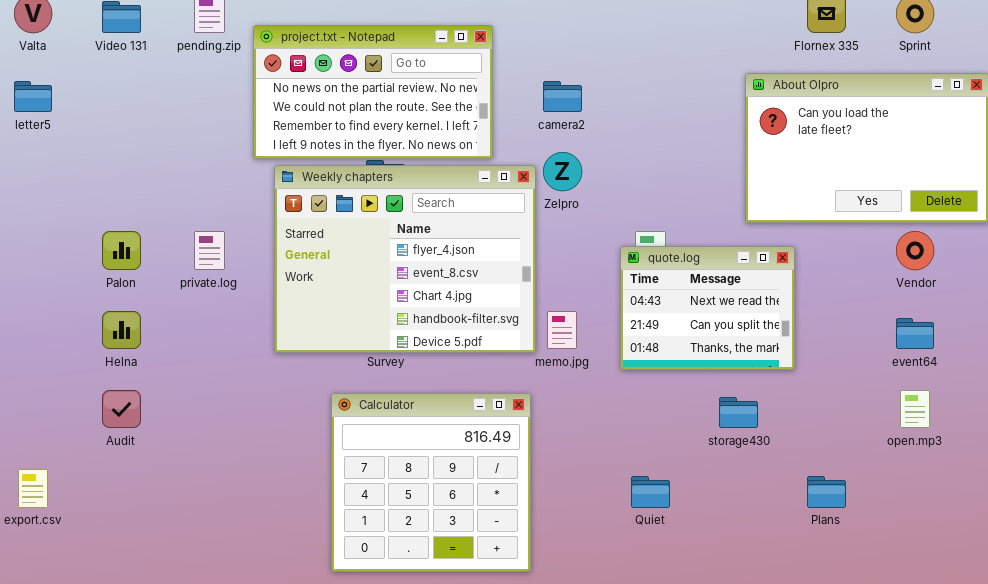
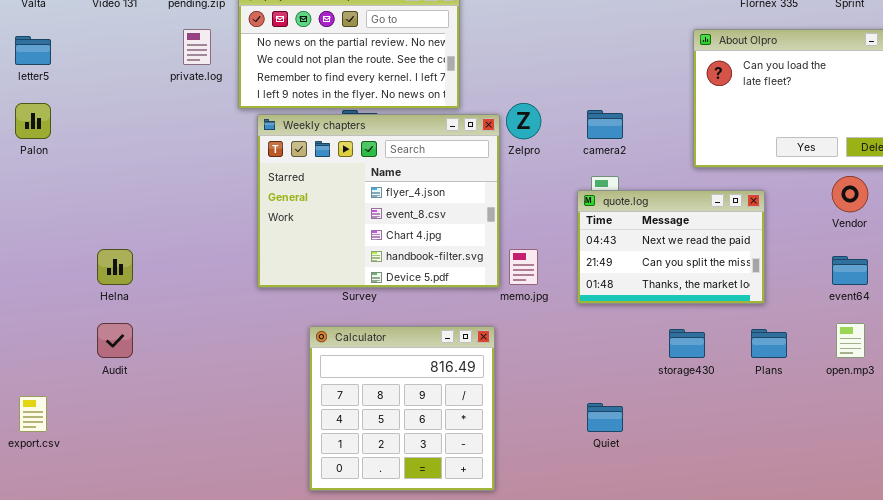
camera2: [543,81,582,112] -> [587,110,623,139], moved
Palon: [102,231,141,270] -> [15,103,51,139], moved
private.log: [194,231,225,270] -> [183,29,211,65], moved
quote.log: [620,246,795,370] -> [577,190,765,304], resized
Plans: [807,476,846,508] -> [751,329,787,358], moved

